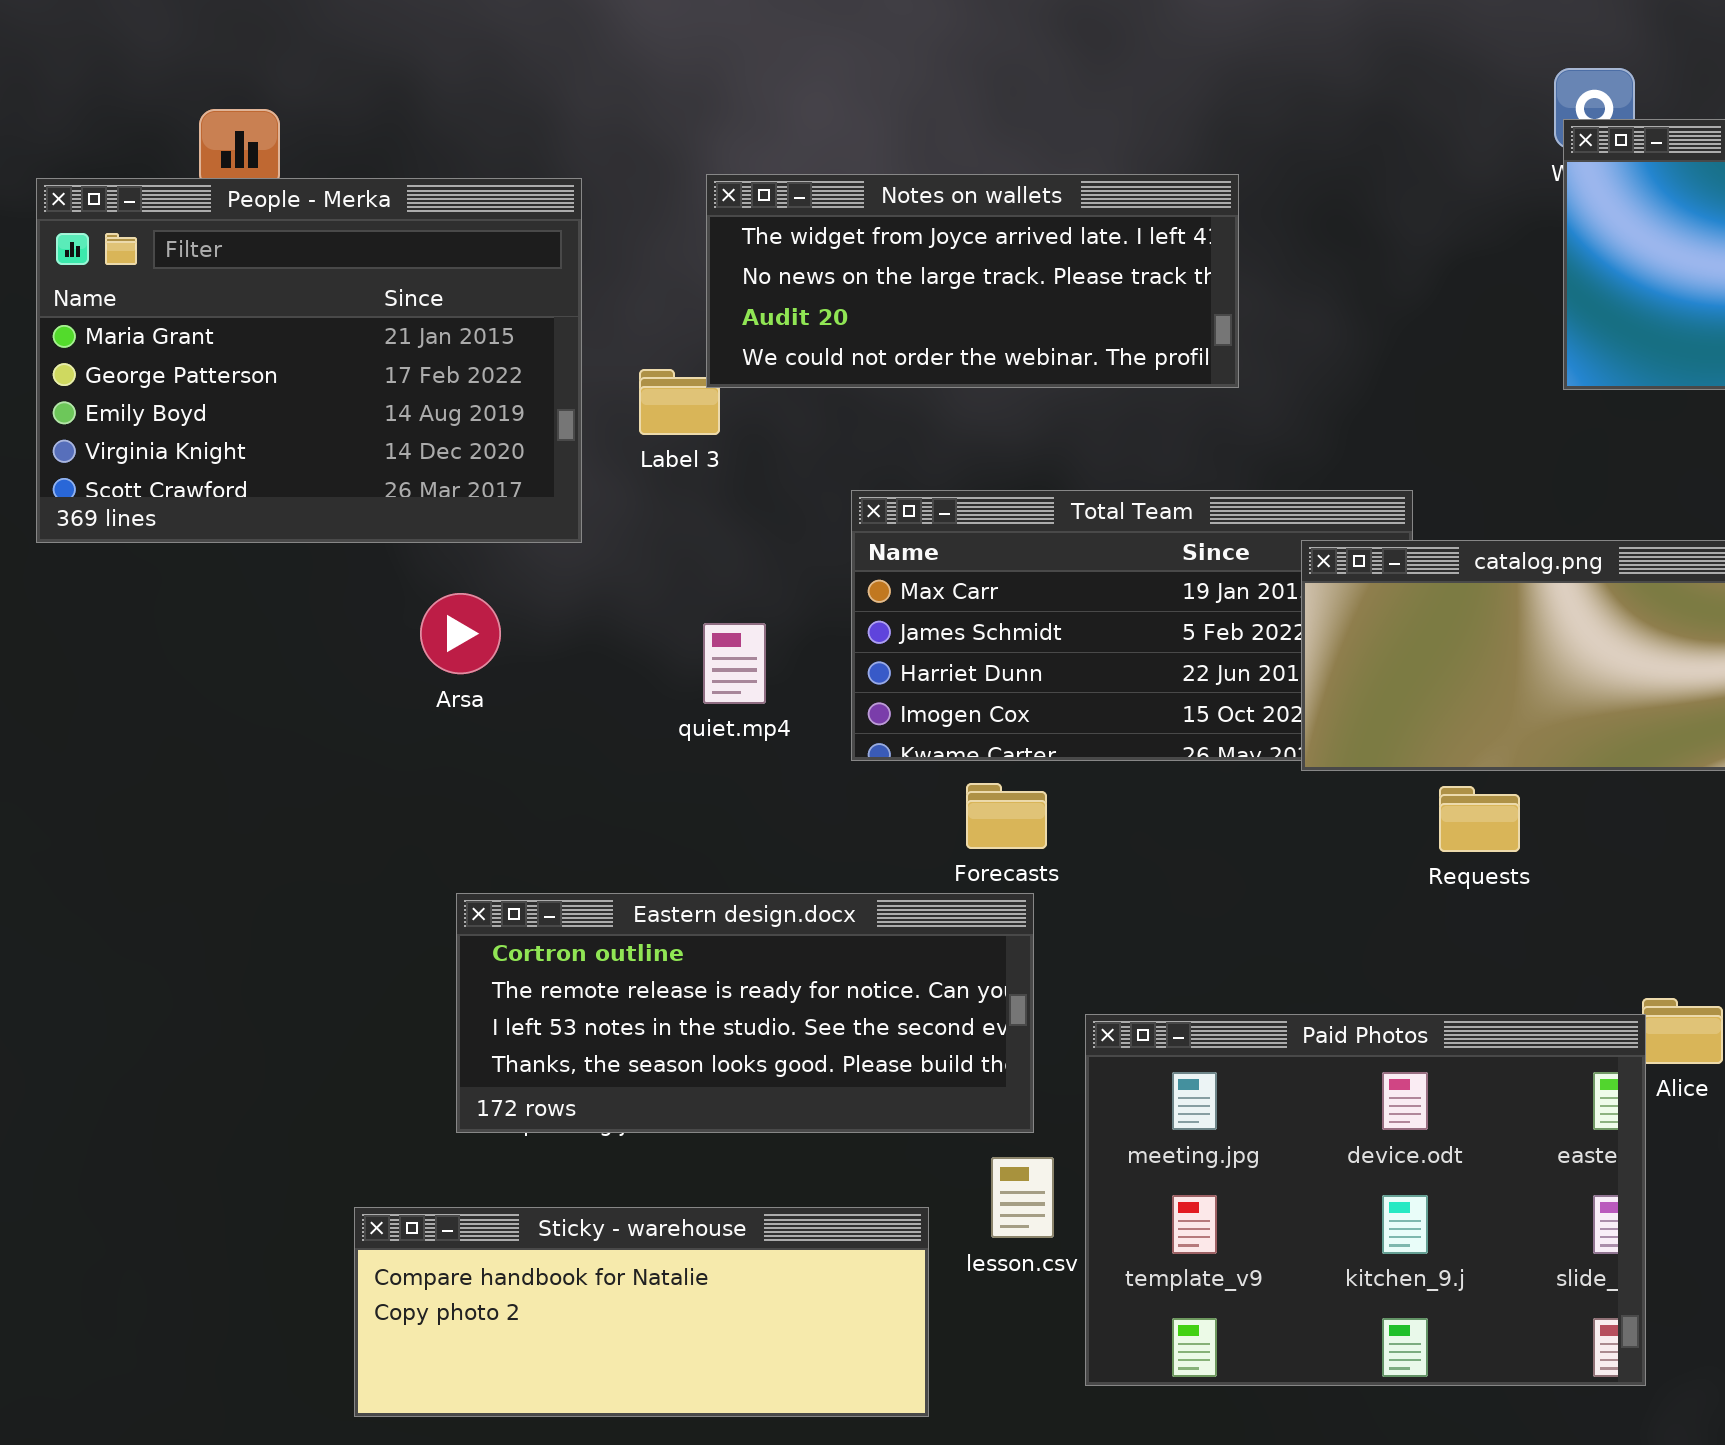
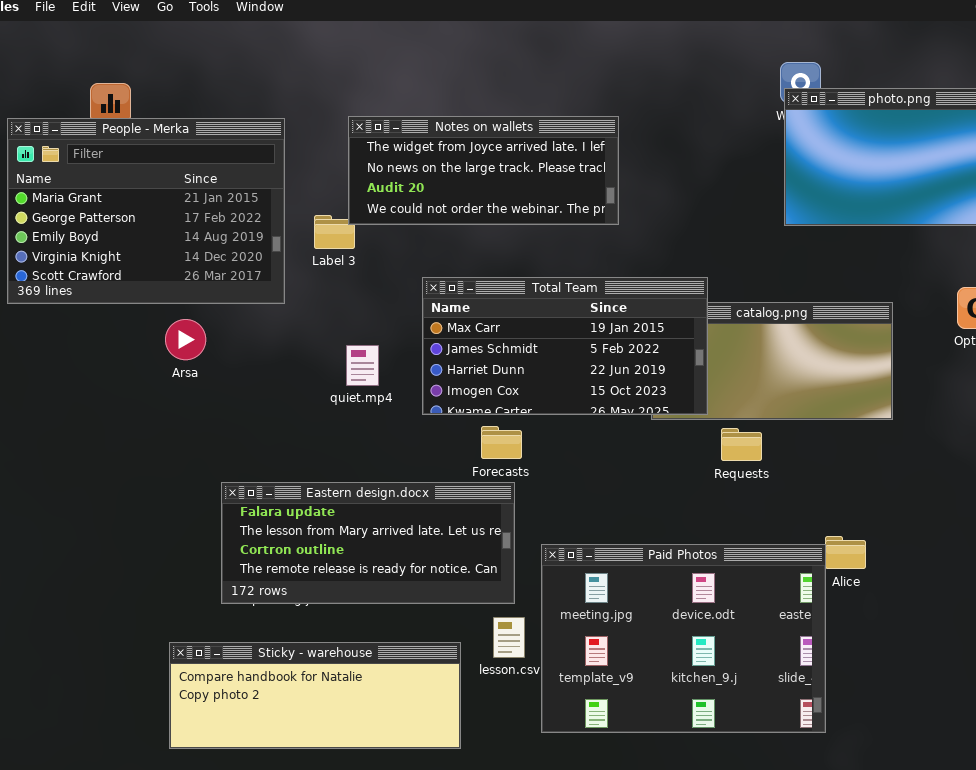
Total Team: [851,490,1413,761] -> [422,277,708,415], raised
Arsa: [420,593,501,674] -> [165,319,206,360], moved
Eastern design.docx: [456,893,1034,1133] -> [221,482,515,604], scrolled up 2 rows

